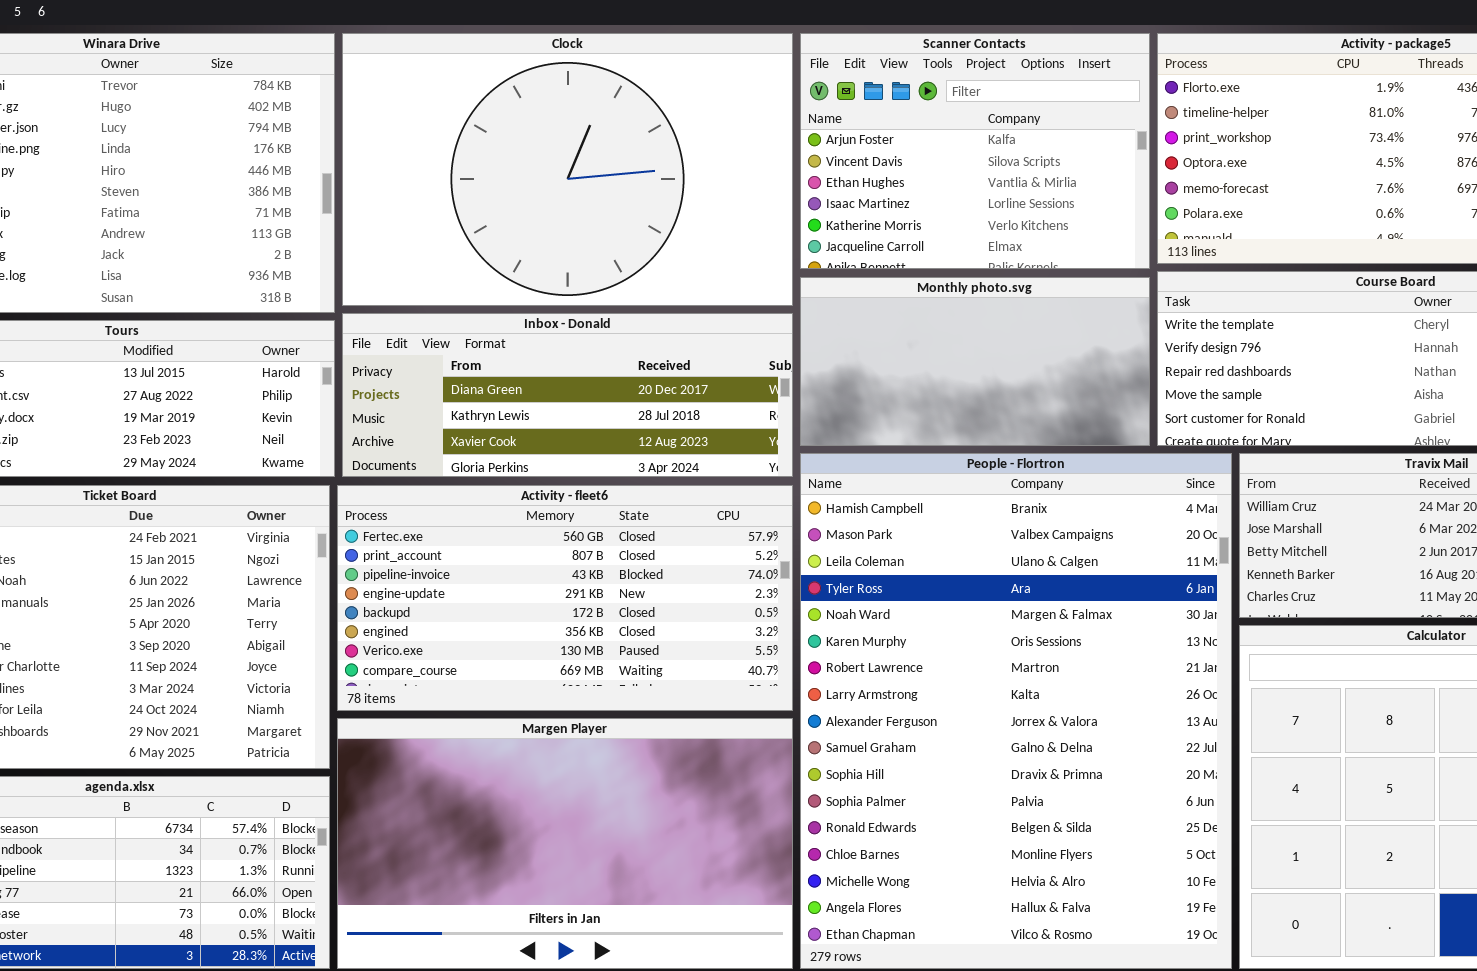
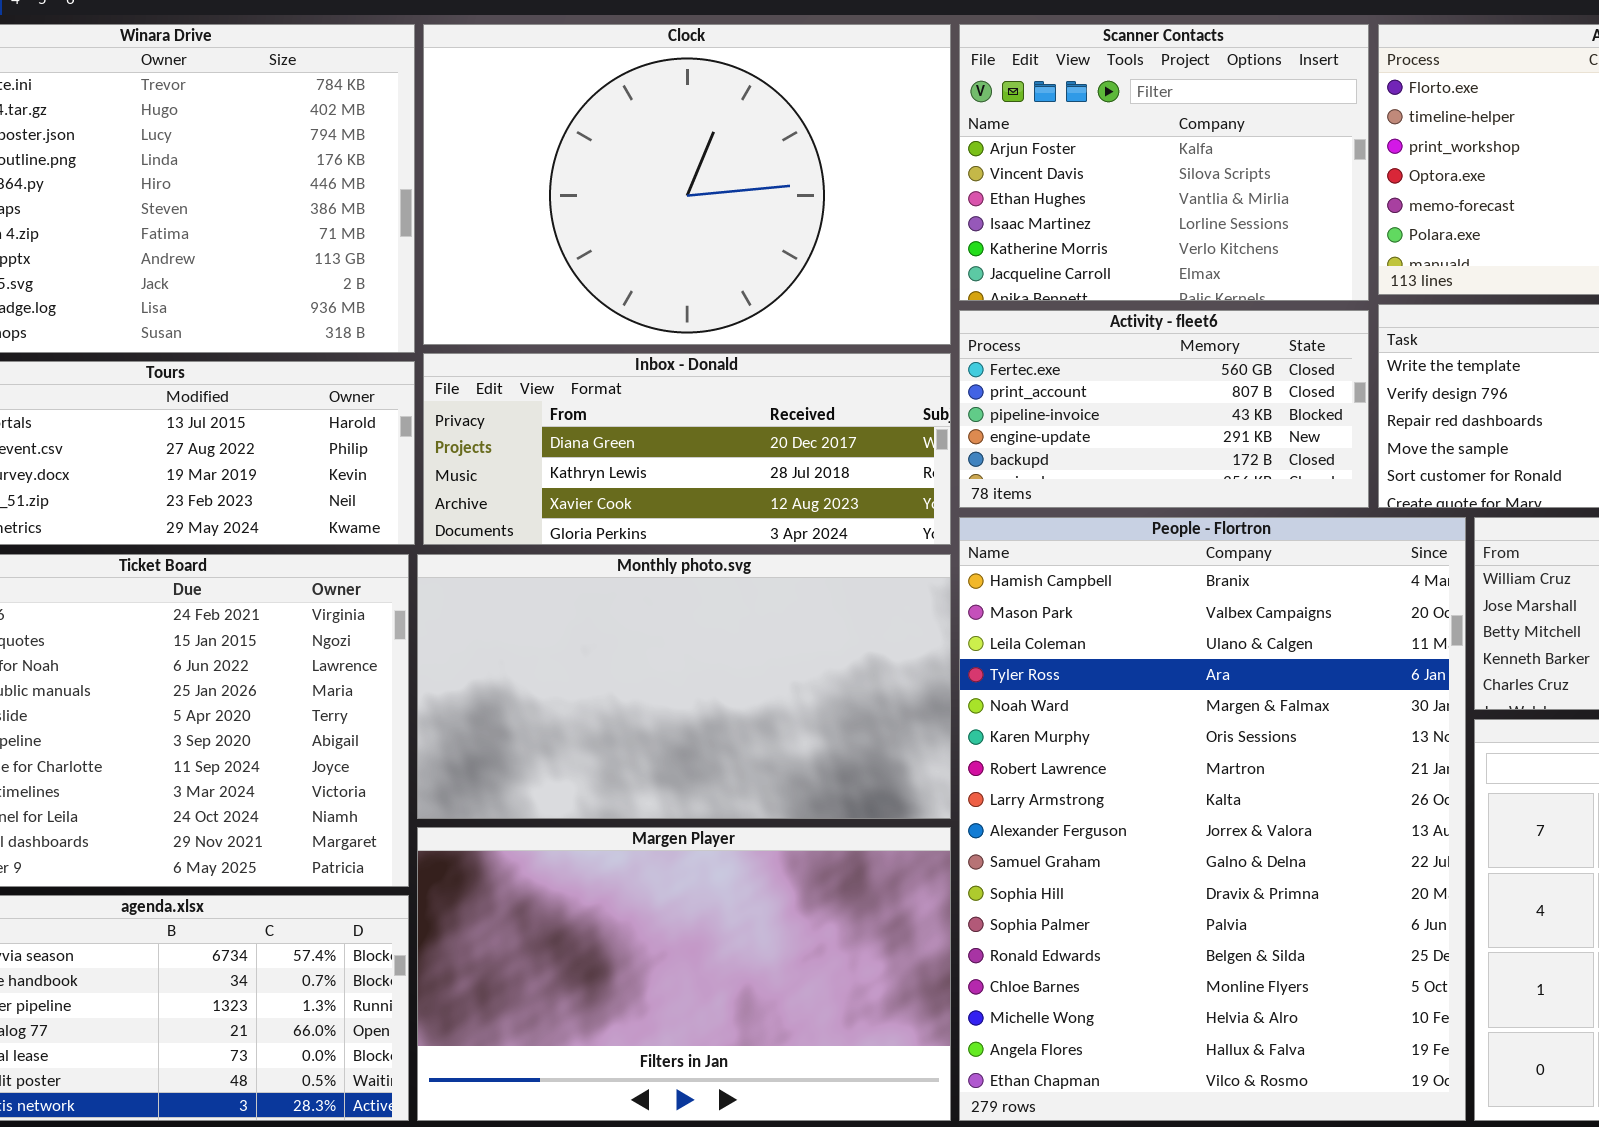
Monthly photo.svg: [800,277,1150,446] -> [417,554,951,819], moved, resized
Activity - fleet6: [337,485,793,711] -> [959,310,1369,508], moved, resized

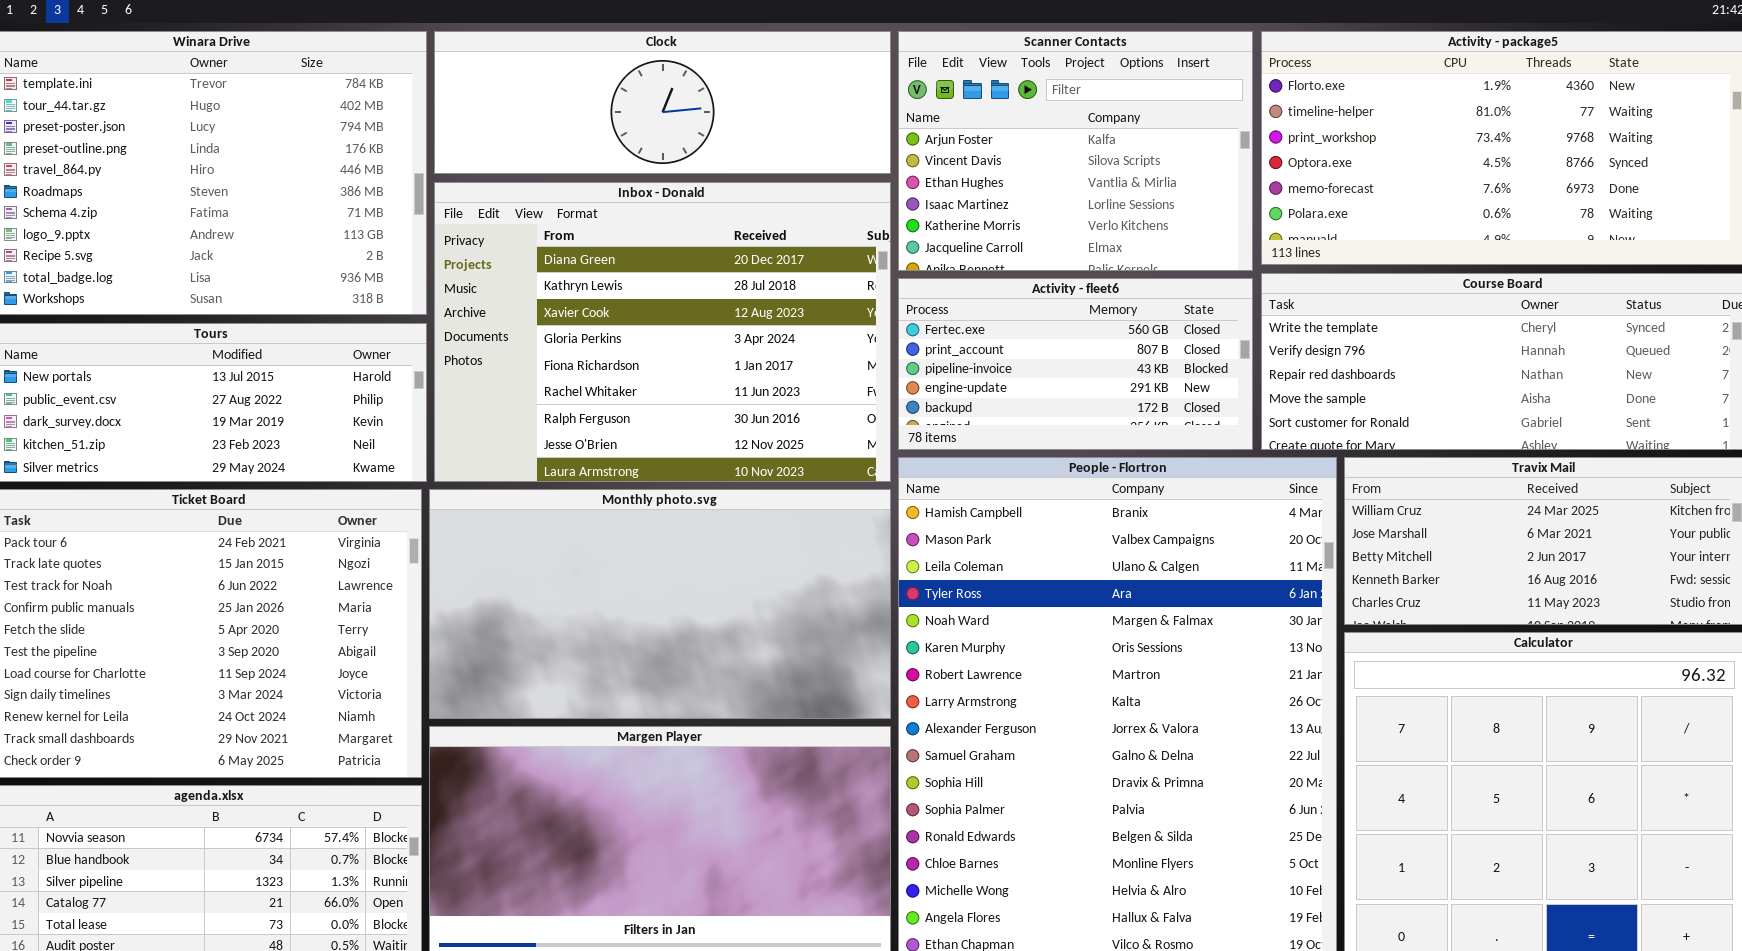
Clock: [423,24,951,345] -> [434,31,891,174], resized
Inbox - Donald: [423,353,951,545] -> [434,182,891,482], resized

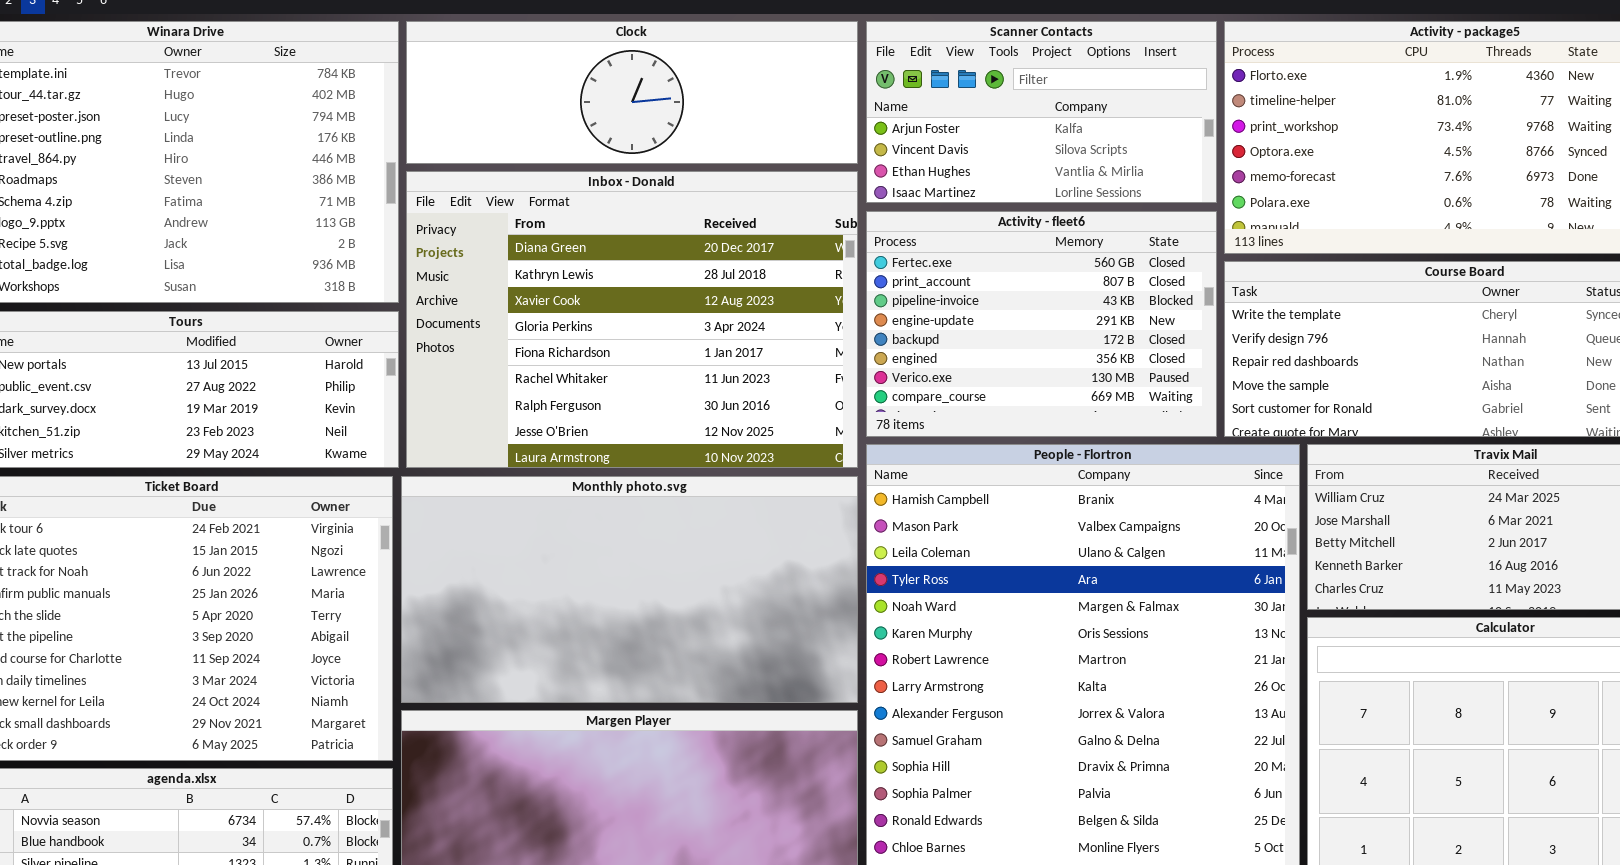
Scanner Contacts: [898,31,1253,271] -> [866,21,1217,203], resized
Activity - fleet6: [898,278,1253,450] -> [866,211,1217,437], resized

